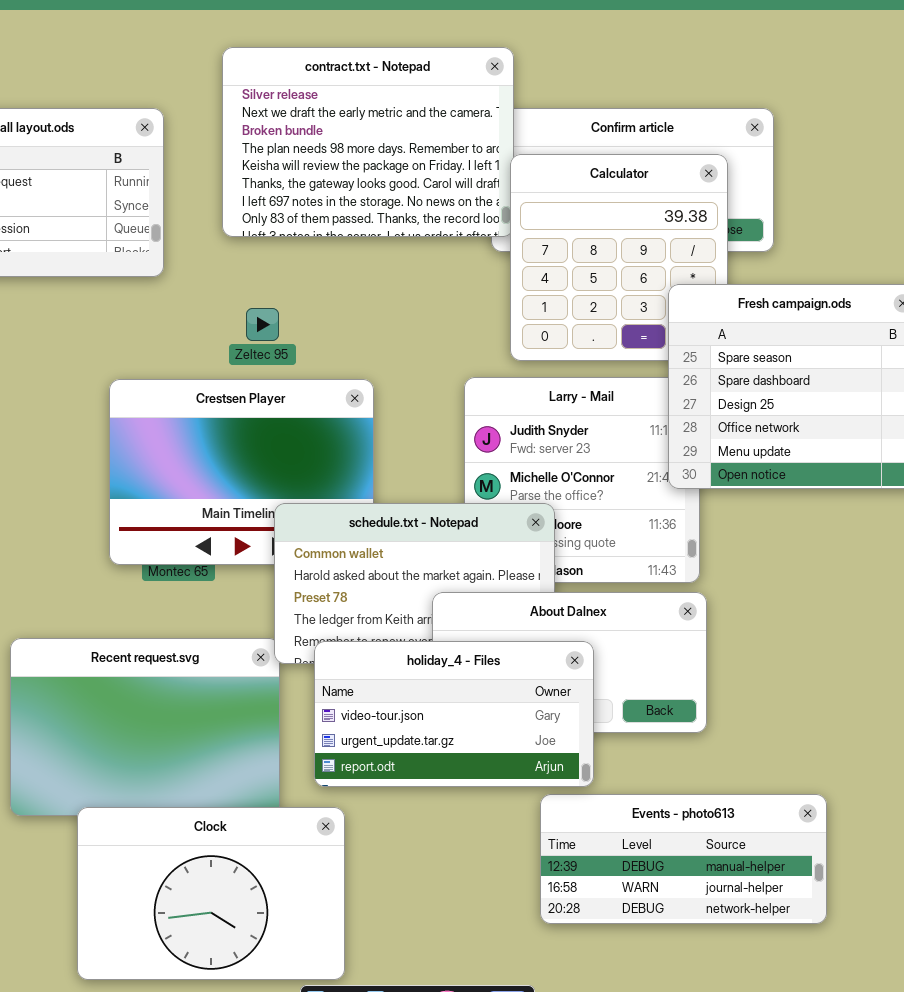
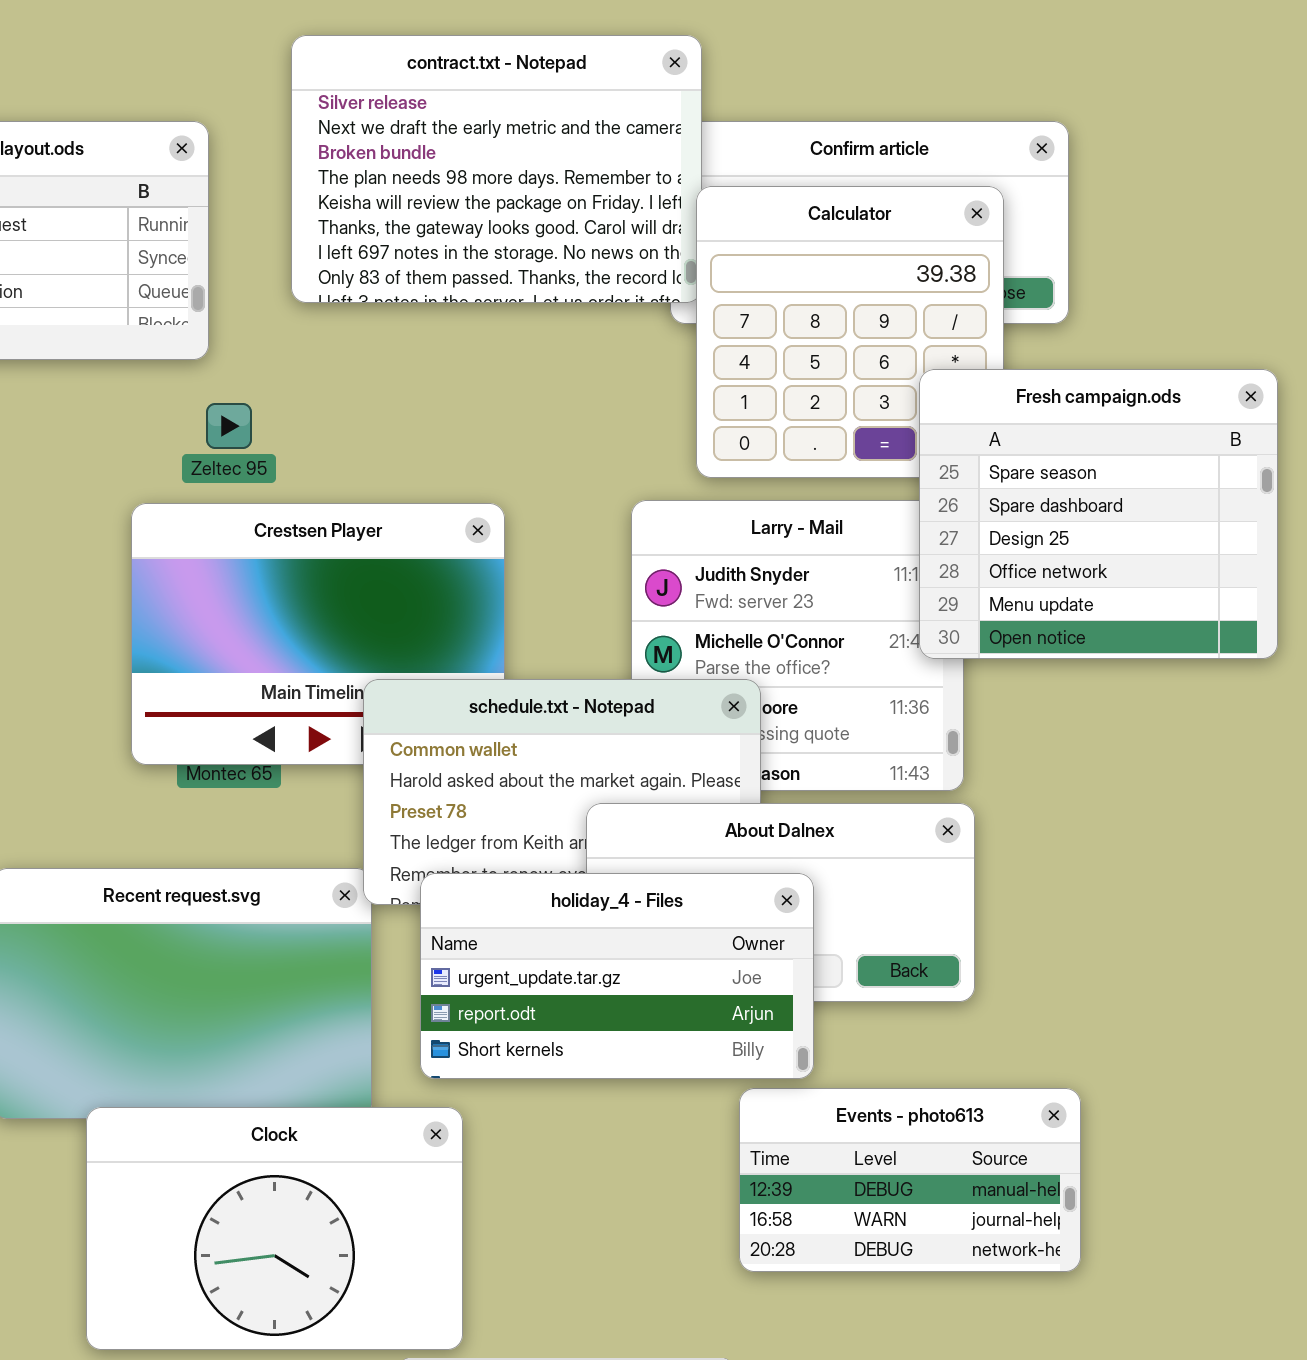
Zeltec 95: [246,308,279,341] -> [206,403,252,449], moved
holiday_4 - Files: [314,641,594,787] -> [420,873,814,1079], scrolled down 1 row
Events - photo613: [540,794,827,924] -> [739,1088,1081,1272], resized

